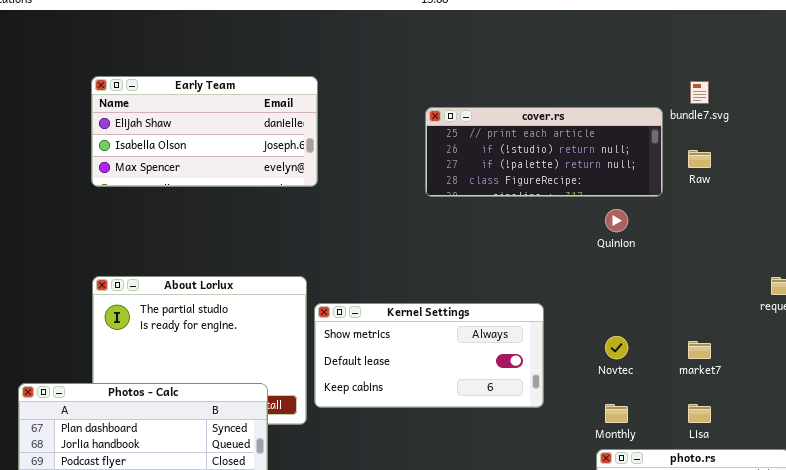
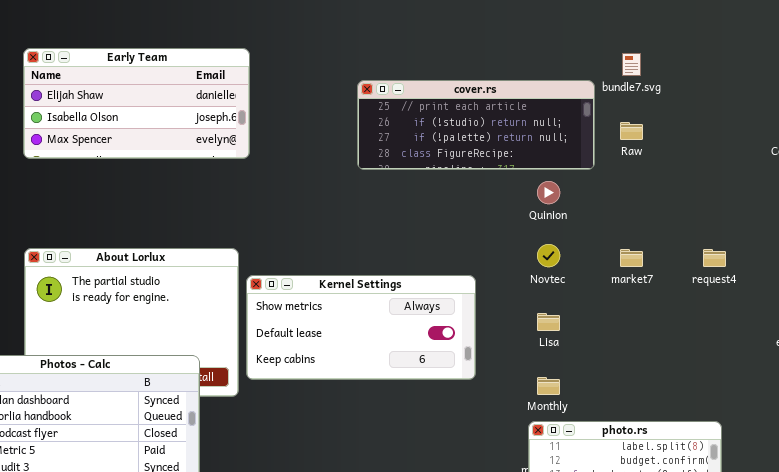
Novtec: [605,336,628,359] -> [537,244,560,267], moved
market7: [688,341,711,359] -> [620,249,643,267], moved
Lisa: [688,404,711,423] -> [537,313,560,331], moved

